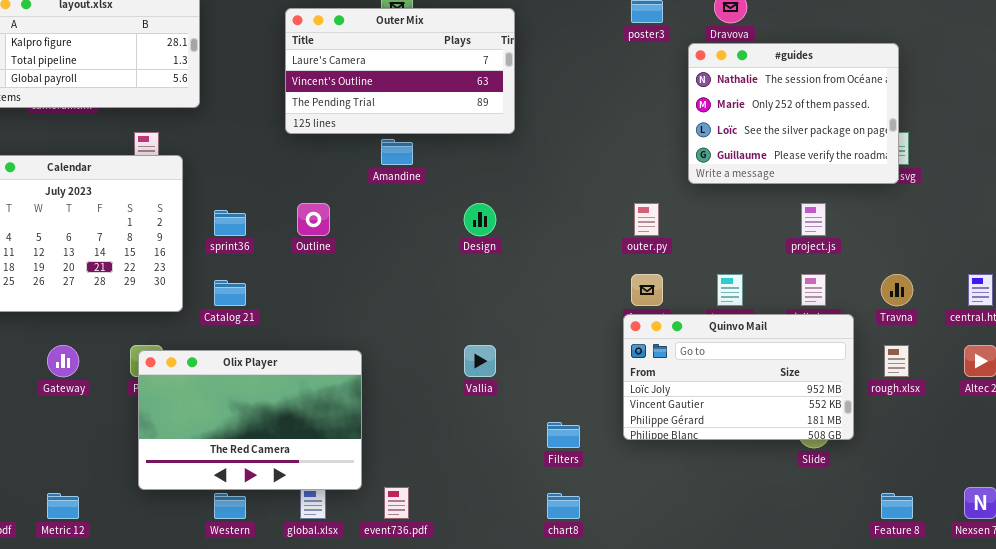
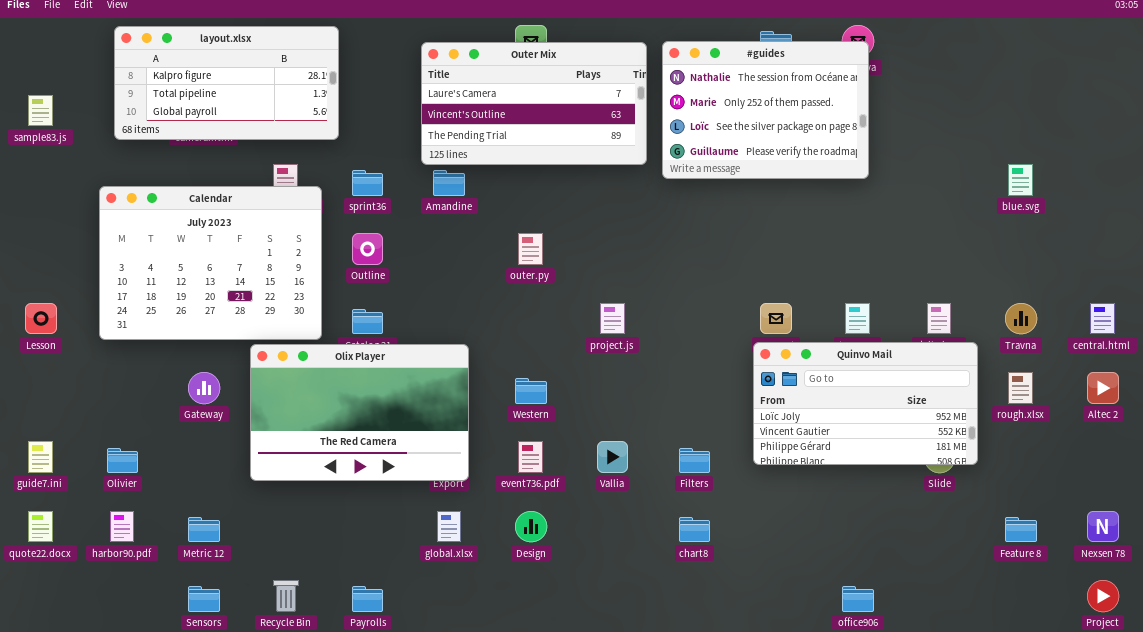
#guides: [688,43,899,184] -> [662,41,869,179], moved
Amandine: [381,139,413,165] -> [433,170,465,196], moved
Outline: [297,203,330,236] -> [352,233,383,265], moved
Design: [464,203,496,236] -> [515,511,547,542], moved
outer.py: [634,203,659,236] -> [518,233,543,265], moved
project.js: [801,203,826,236] -> [600,303,625,334], moved
sprint36: [214,210,246,236] -> [352,170,383,196], moved
Vallia: [464,345,496,377] -> [597,441,628,473], moved
Olix Player: [138,350,362,490] -> [250,344,469,481], moved
event736.pdf: [384,487,409,519] -> [518,441,543,473], moved
Western: [214,493,246,519] -> [515,378,547,404], moved

